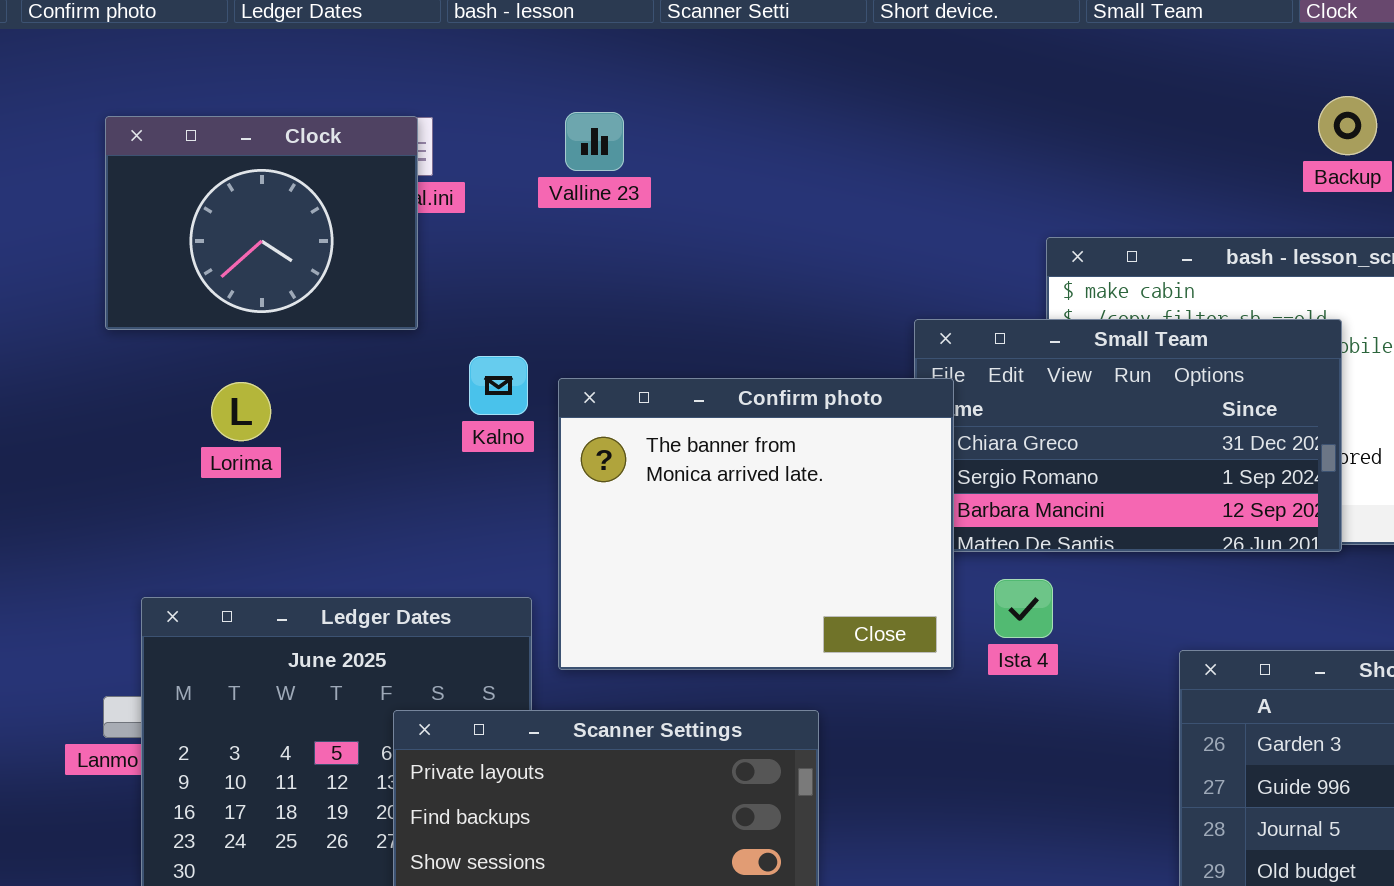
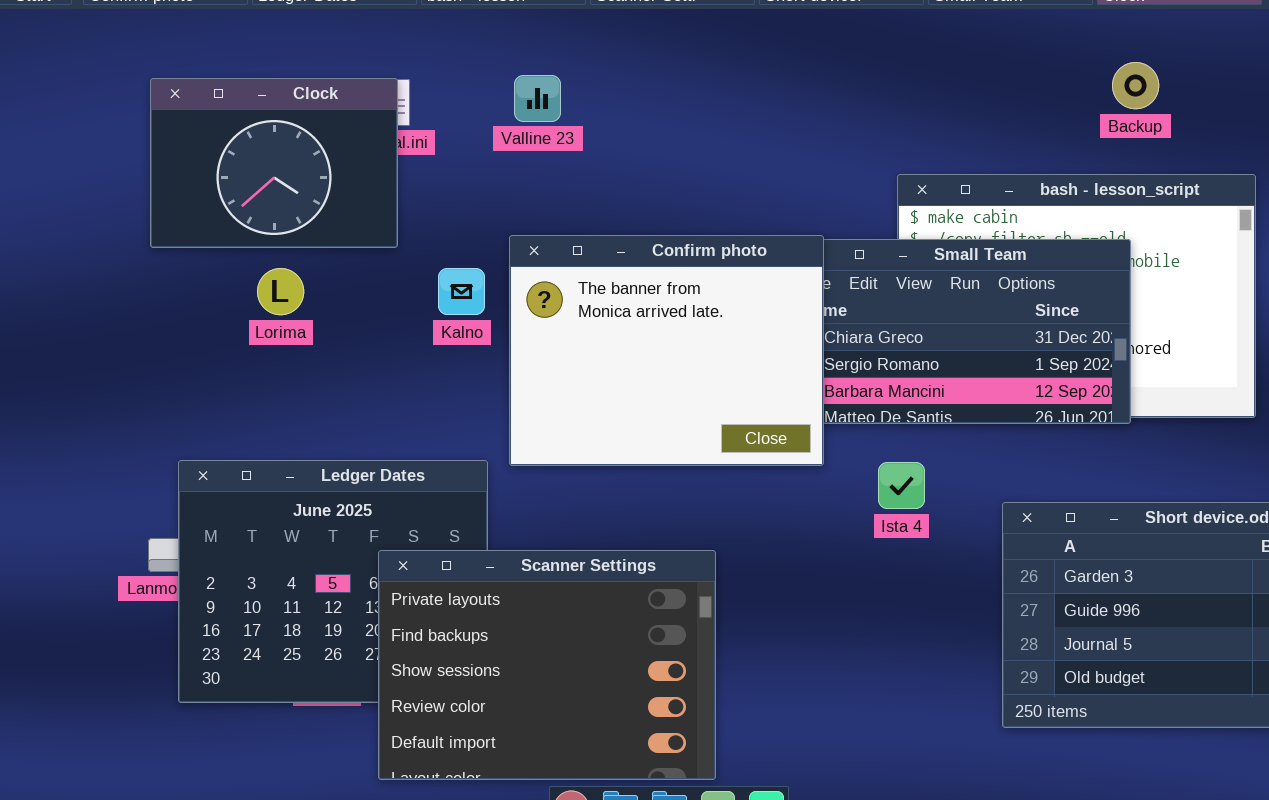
Confirm photo: [558,378,954,670] -> [509,235,824,466], moved
Lorima: [211,382,271,441] -> [257,268,304,315], moved
Ista 4: [994,579,1053,638] -> [878,462,925,509], moved

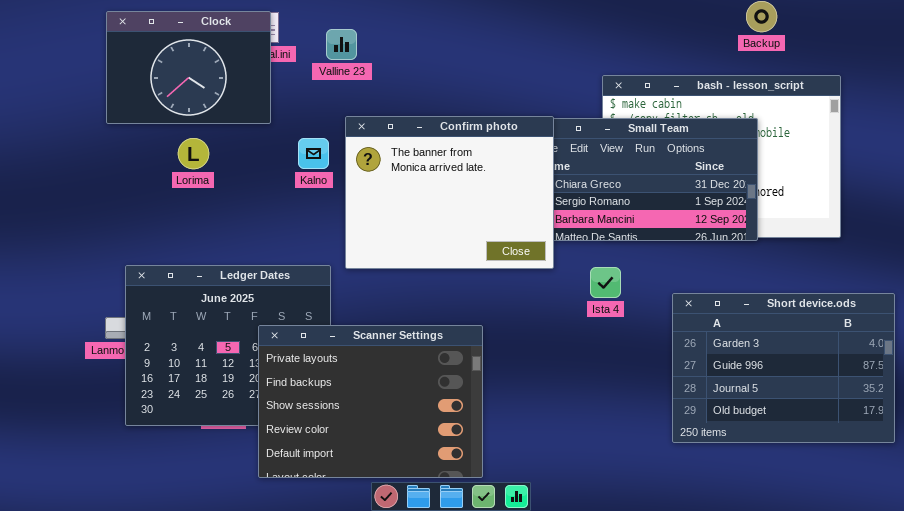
Valline 23: [514,75,561,122] -> [326,29,357,60], moved

